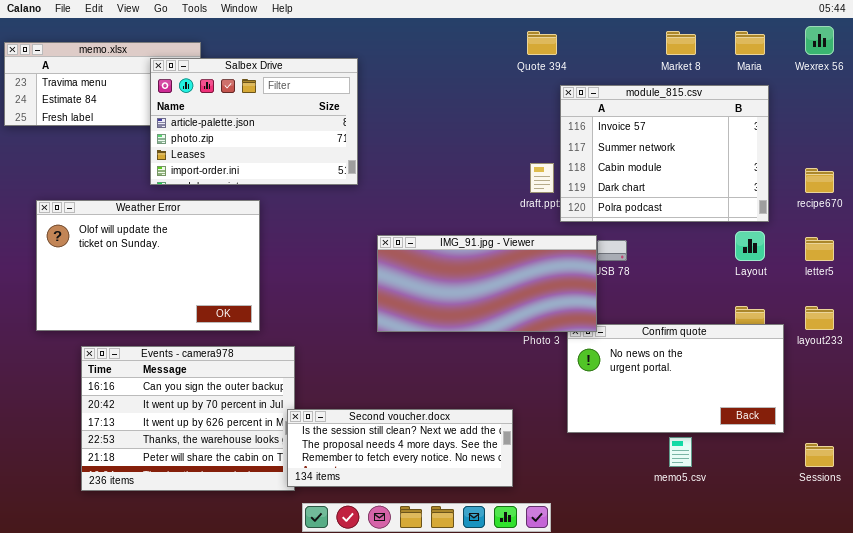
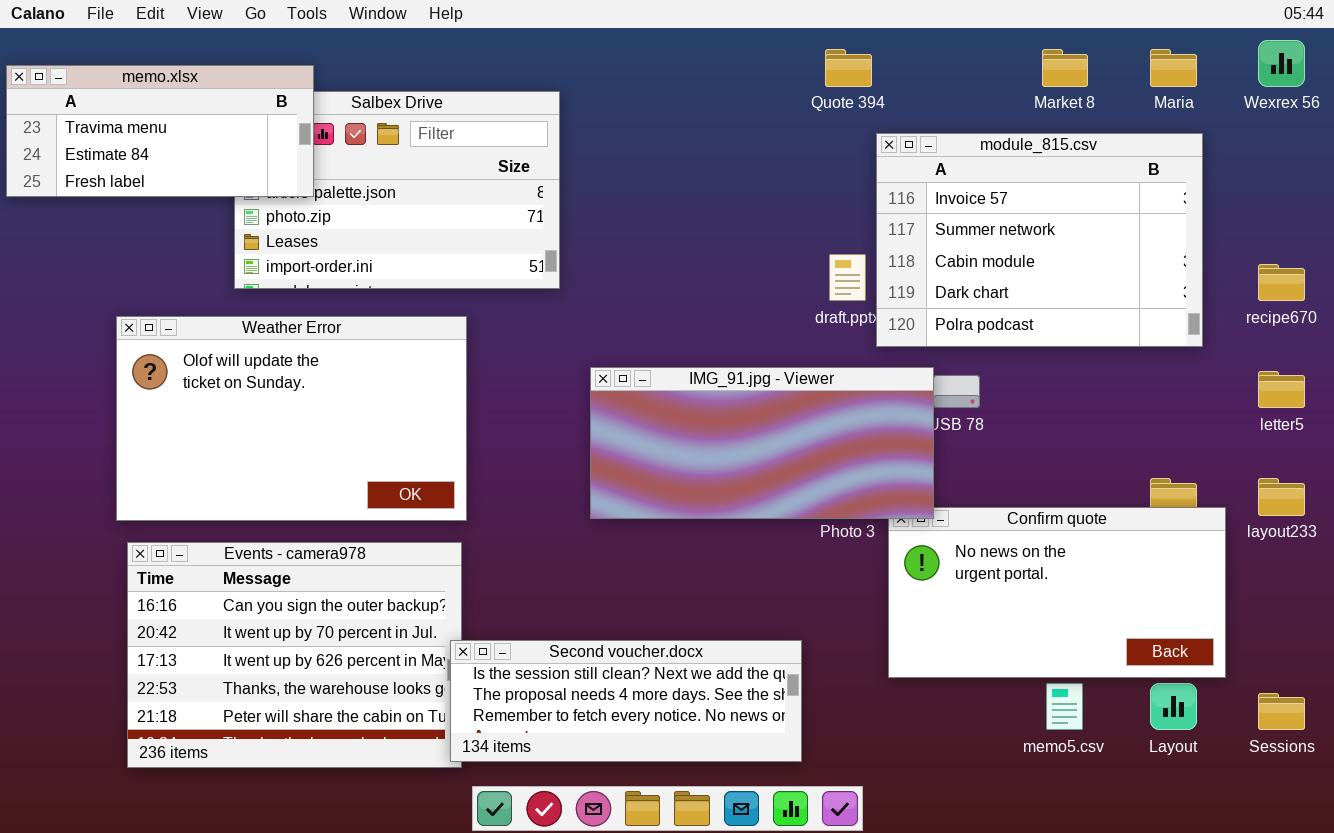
memo.xlsx: [4,42,201,126] -> [6,65,314,197], raised
Weather Error: [36,200,260,331] -> [116,316,467,521], moved
Layout: [735,231,765,261] -> [1150,683,1197,730], moved

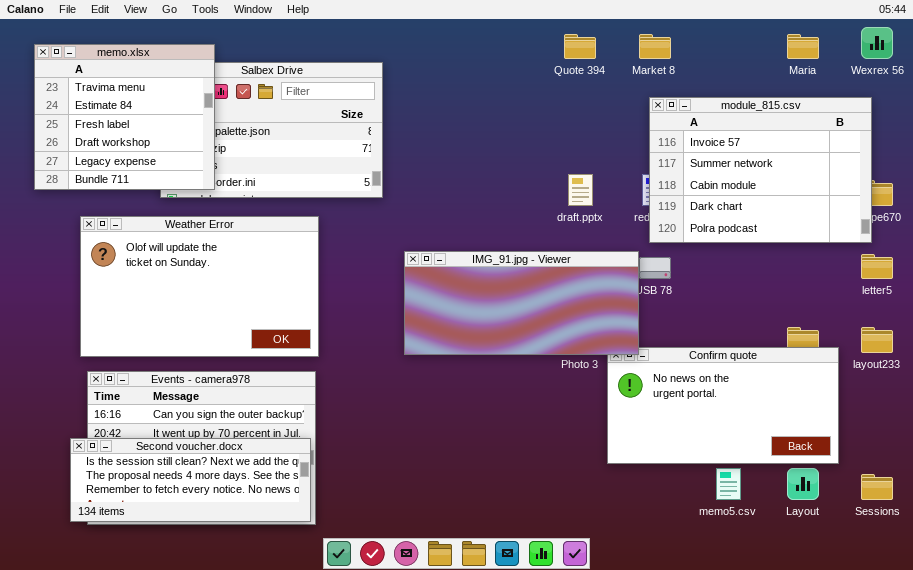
Market 8: [1042,49,1088,87] -> [639,34,671,59], moved
memo.xlsx: [6,65,314,197] -> [34,44,215,190], resized
module_815.csv: [876,133,1203,347] -> [649,97,872,243], moved
Second voucher.docx: [450,640,802,762] -> [70,438,311,522], moved

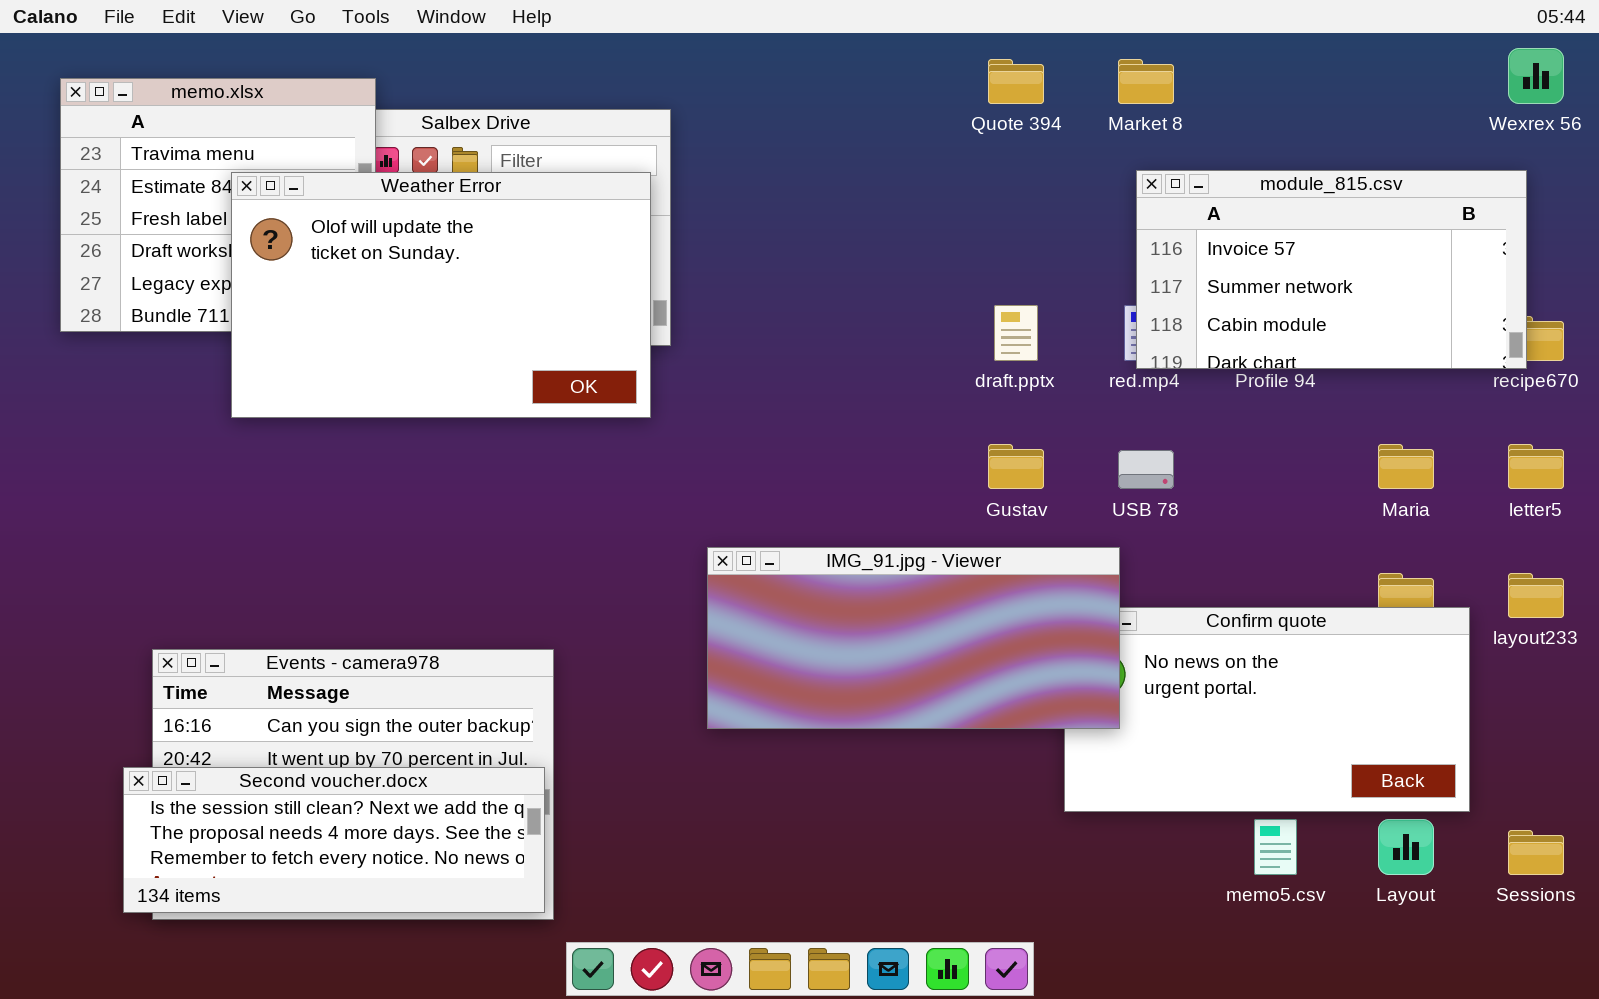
Maria: [787,34,819,59] -> [1378,444,1434,489], moved
module_815.csv: [649,97,872,243] -> [1136,170,1527,369], resized
Weather Error: [80,216,319,357] -> [231,172,651,418], moved
IMG_91.jpg - Viewer: [404,251,639,355] -> [707,547,1120,729], moved

